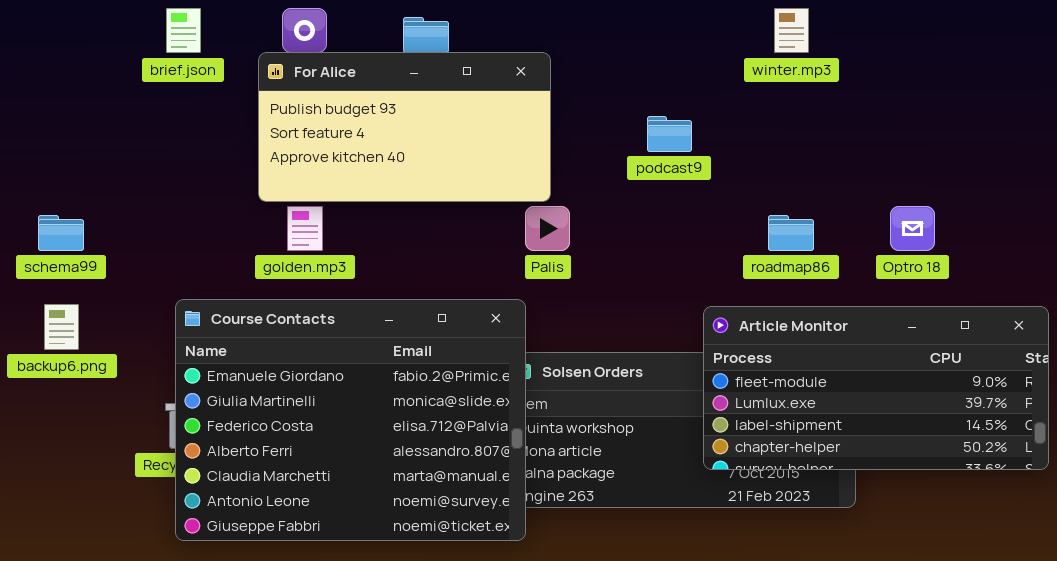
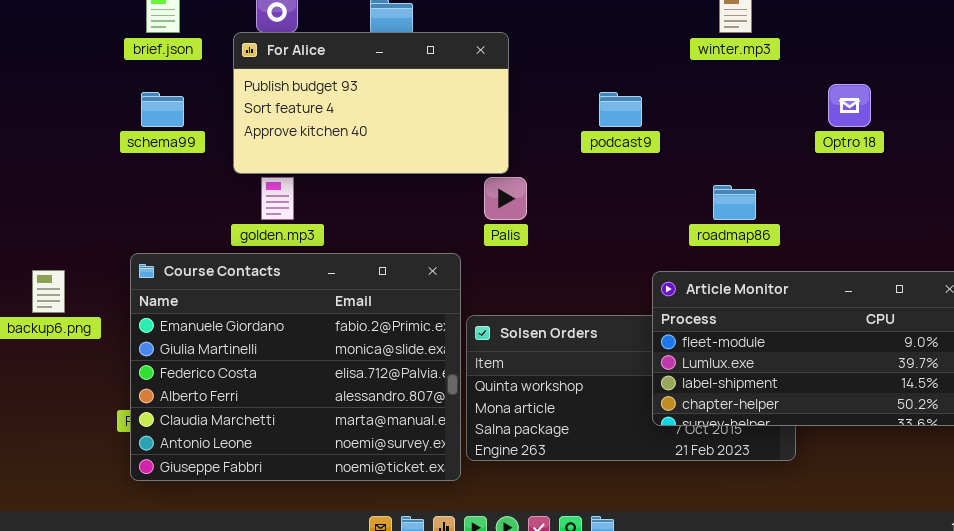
Optro 18: [890,206,935,251] -> [828,84,871,127], moved
schema99: [38,215,84,251] -> [141,92,184,127], moved
Course Contacts: [175,299,526,541] -> [130,253,461,481], moved

